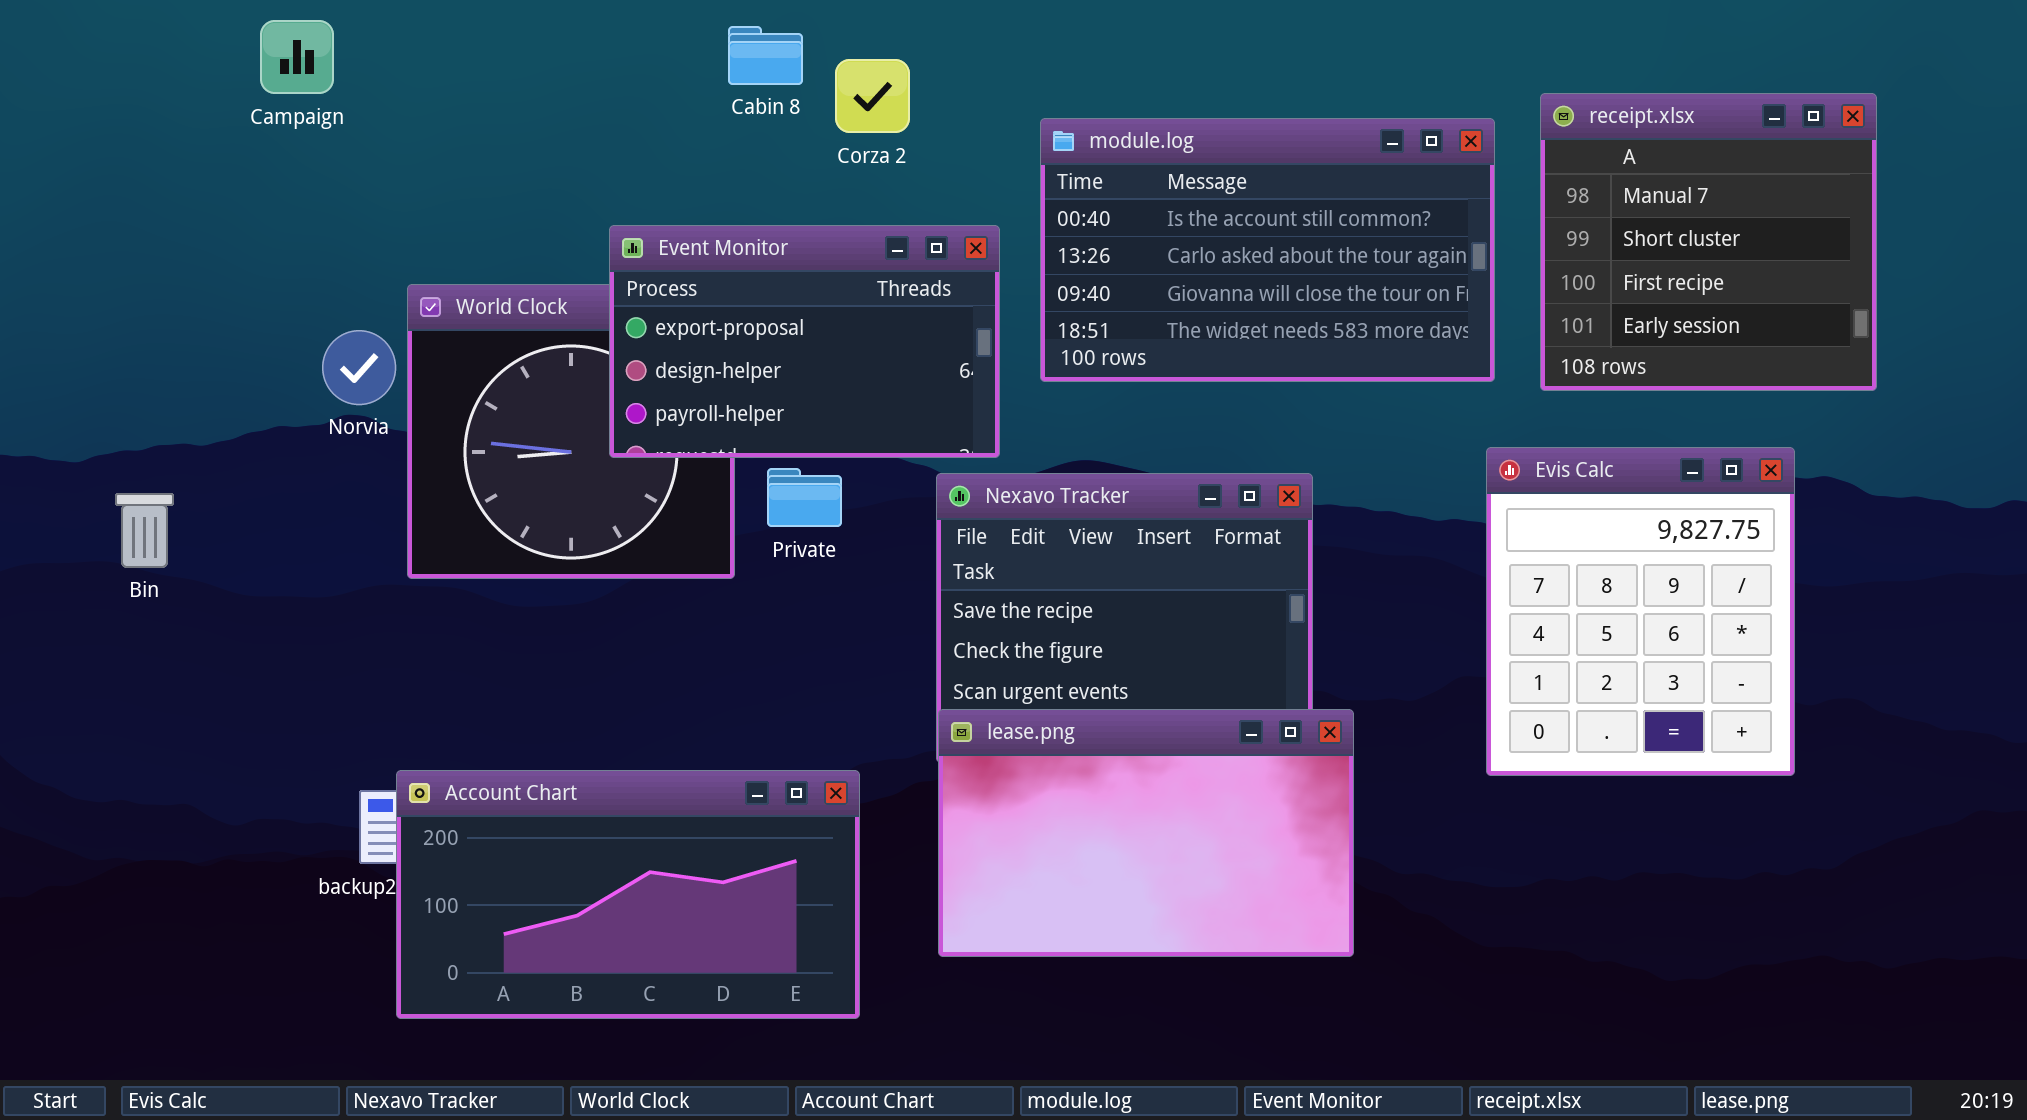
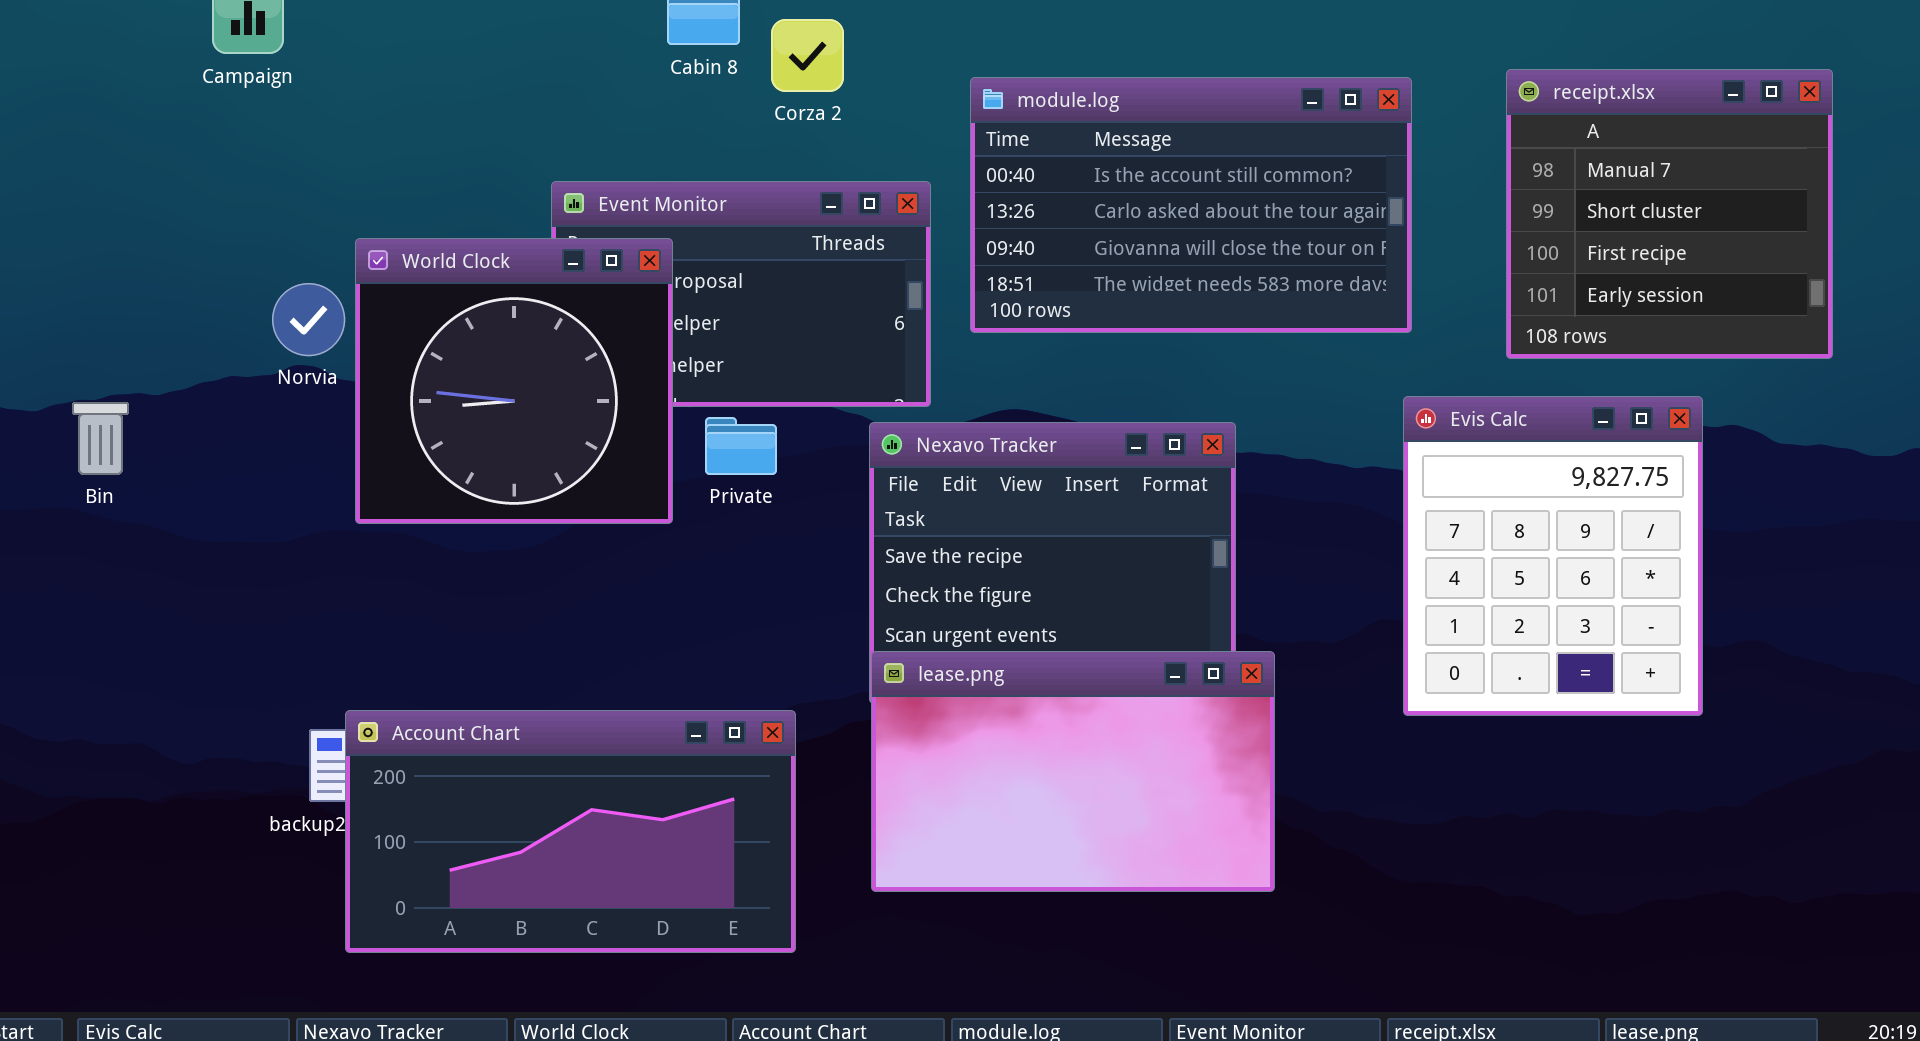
receipt.xlsx: [1540,93,1877,391] -> [1506,69,1833,359], moved
World Clock: [407,284,735,579] -> [355,238,673,524], raised
Bin: [115,493,174,568] -> [72,402,129,475], moved

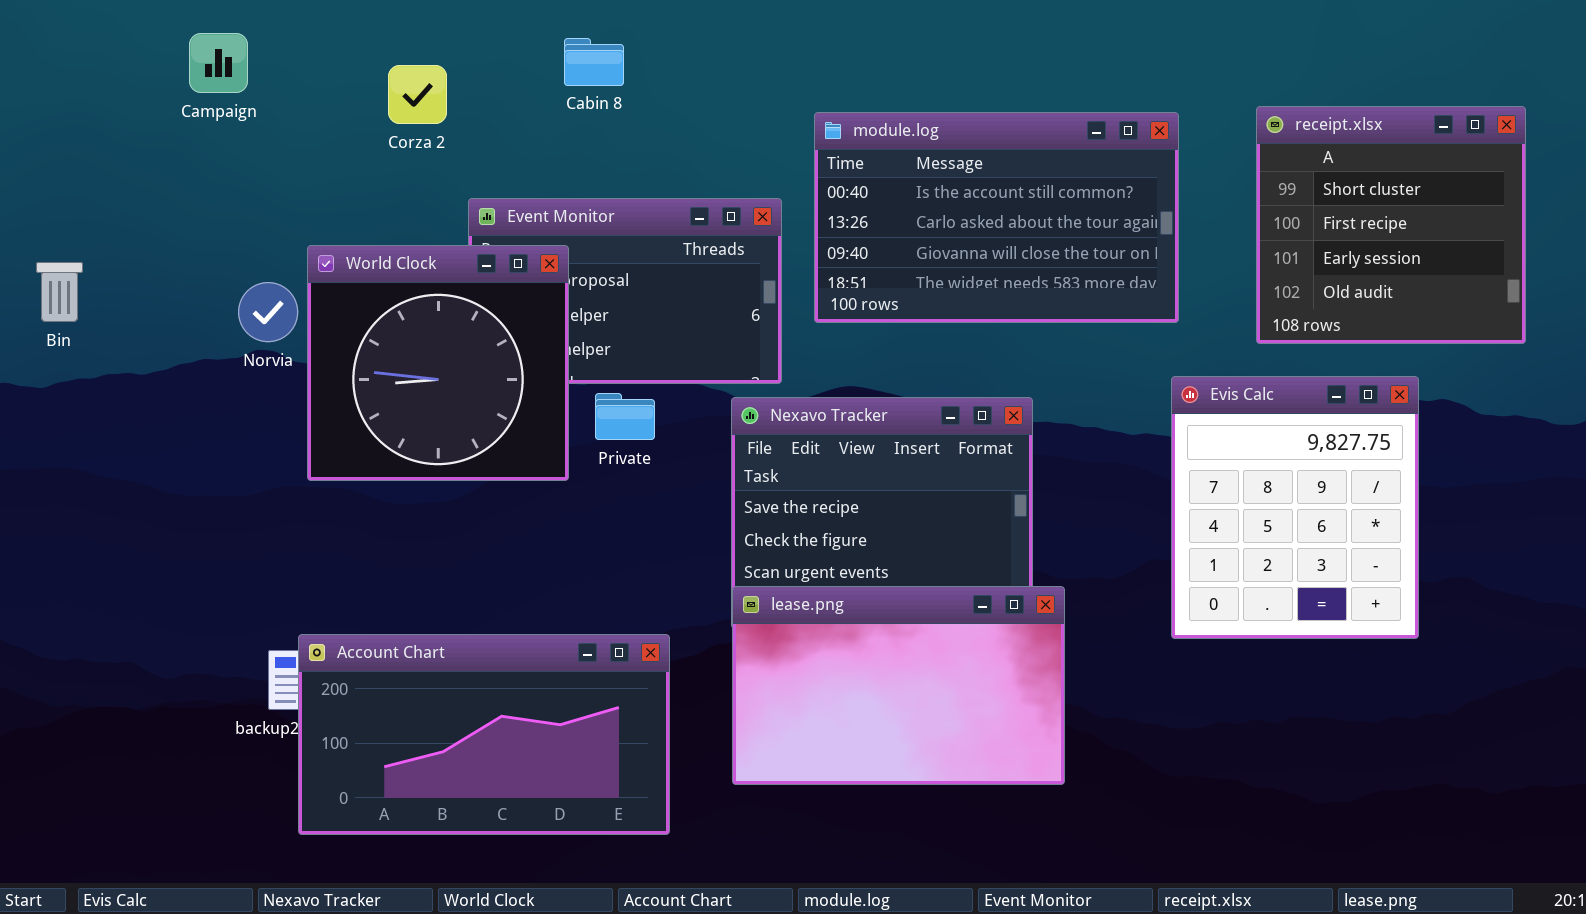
Corza 2: [771,19,844,92] -> [388,65,447,124], moved
receipt.xlsx: [1506,69,1833,359] -> [1256,106,1526,344], scrolled down 1 row
Bin: [72,402,129,475] -> [36,262,83,322], moved

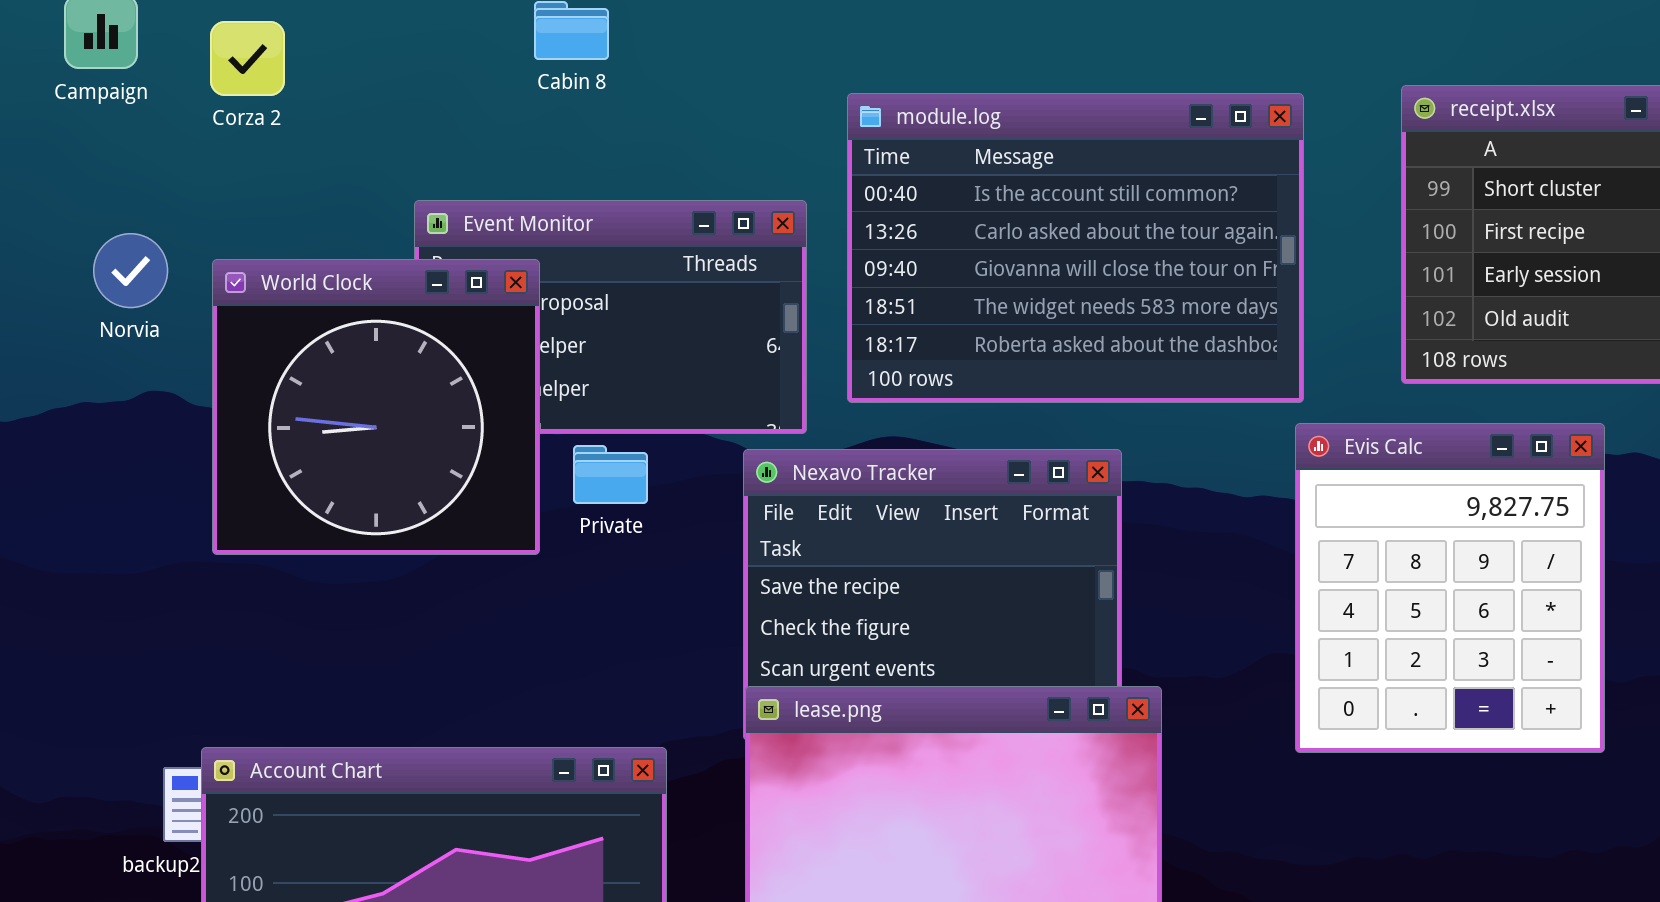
Corza 2: [388,65,447,124] -> [210,21,285,96], moved
module.log: [814,112,1179,323] -> [847,93,1304,403], resized
Norvia: [238,282,298,342] -> [93,233,168,308], moved

